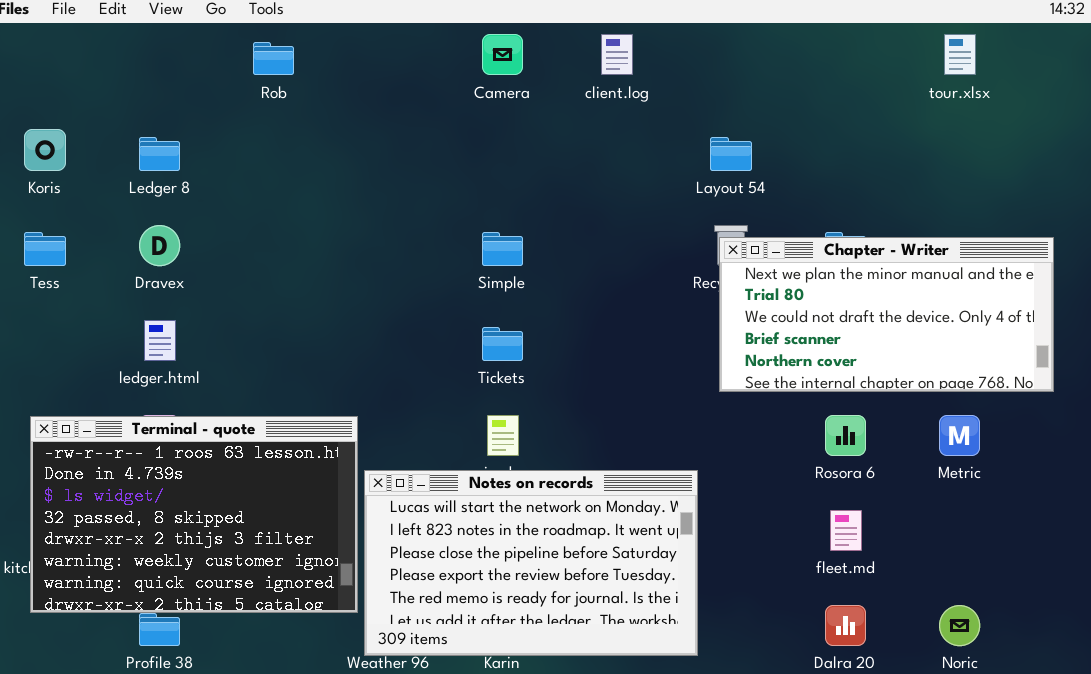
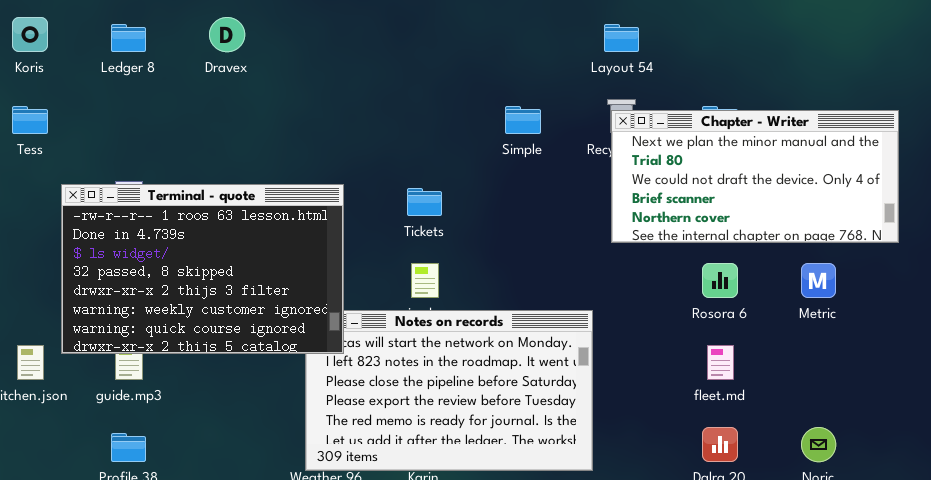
Dravex: [139,225,180,266] -> [209,17,245,52], moved
Simple: [482,232,523,266] -> [505,106,541,134], moved
Terminal - quote: [30,416,358,613] -> [61,184,344,354], moved

